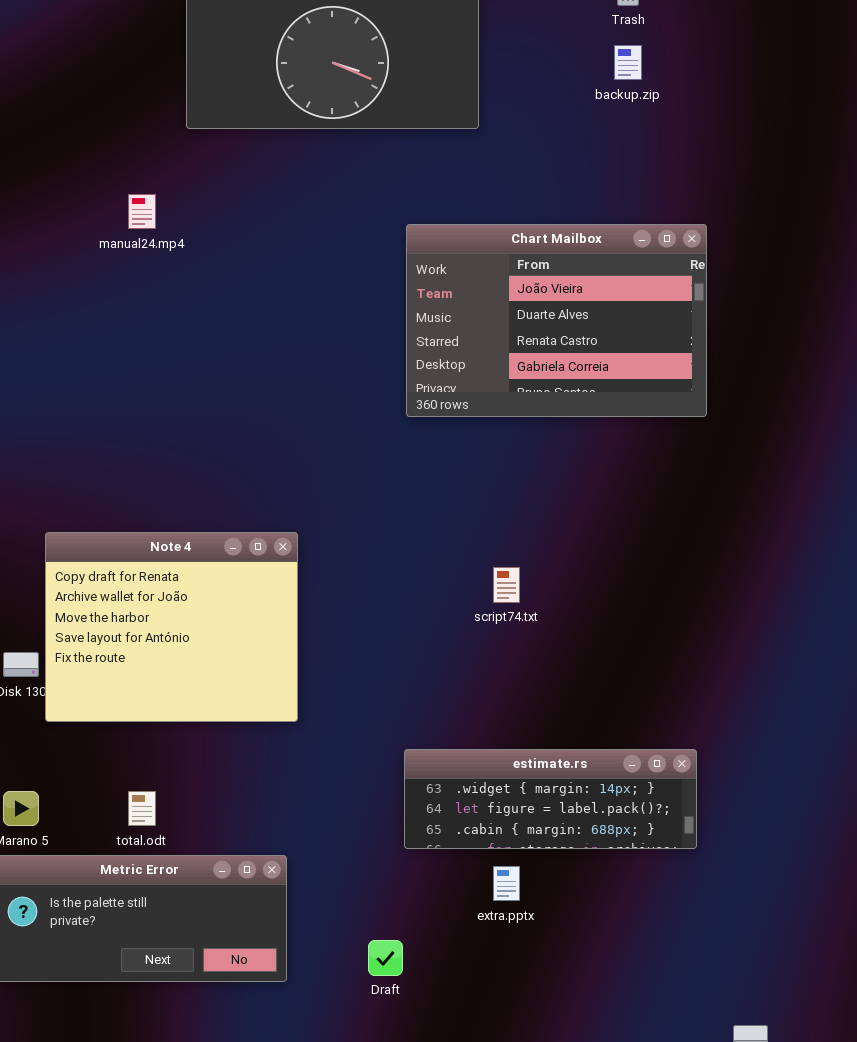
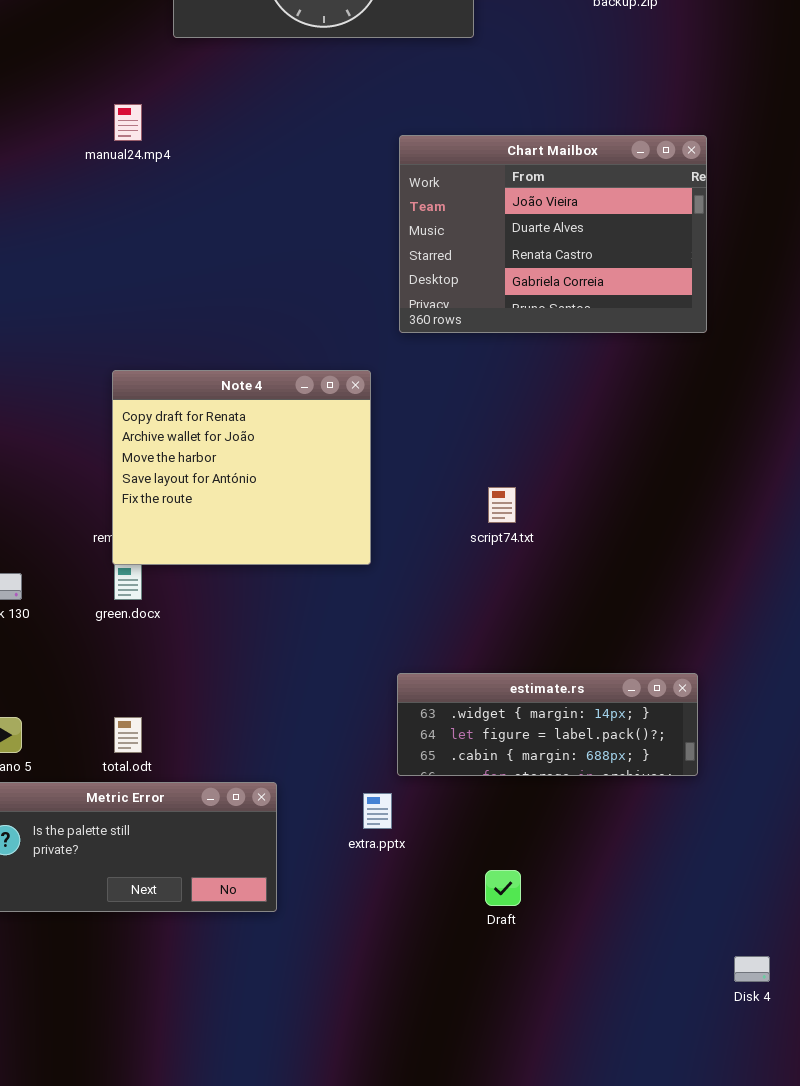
Note 4: [45,532,298,722] -> [112,370,371,565], moved
extra.pptx: [493,866,520,901] -> [363,793,392,829], moved
Draft: [368,940,403,976] -> [485,870,521,906], moved

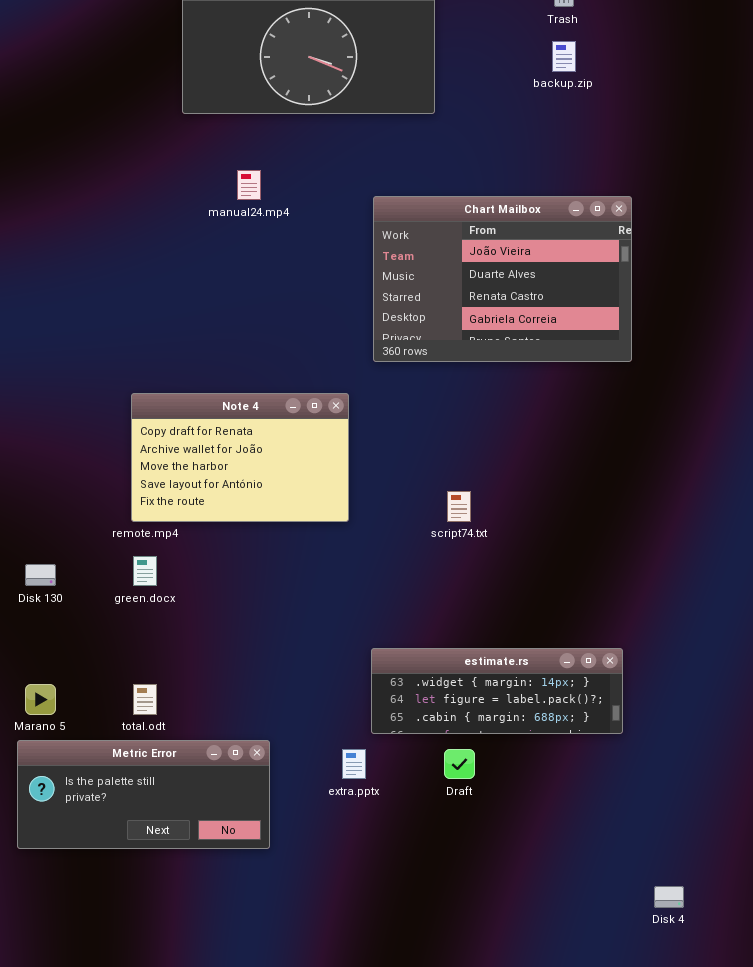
manual24.mp4: [114,104,142,141] -> [237,170,261,200], moved
Note 4: [112,370,371,565] -> [131,393,349,522], resized
Draft: [485,870,521,906] -> [444,749,475,779], moved

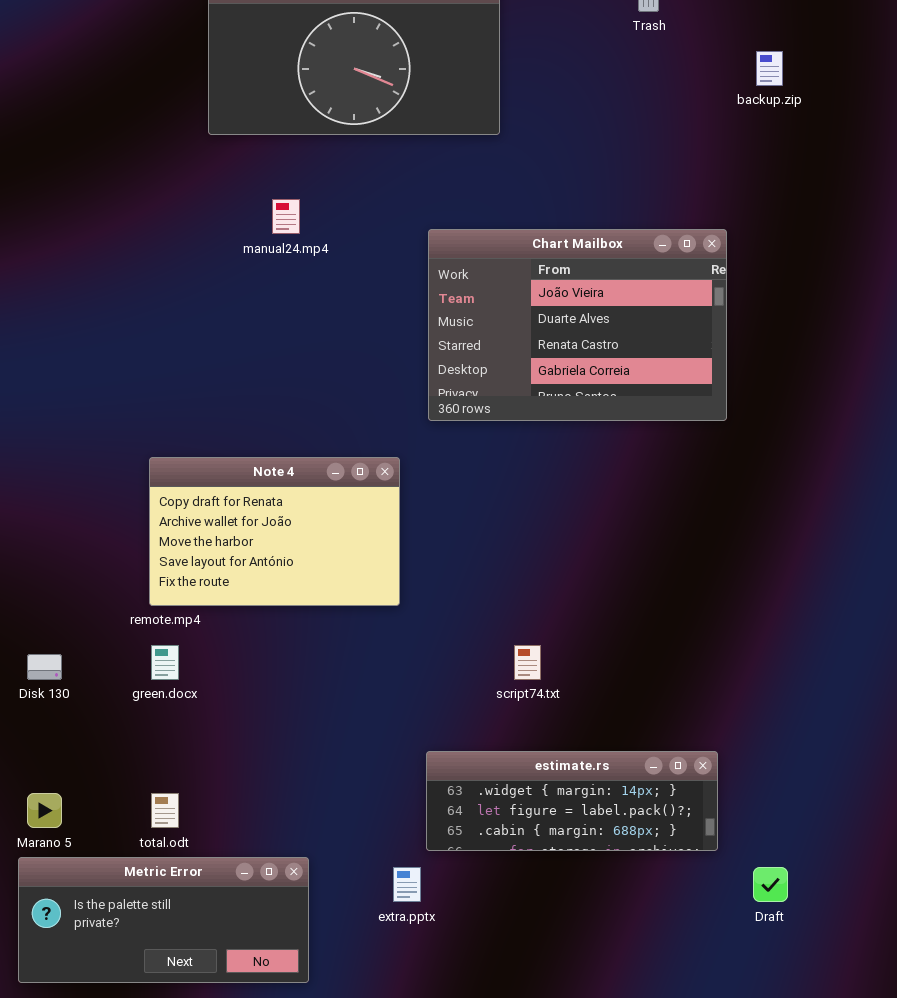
backup.zip: [552,41,576,72] -> [756,51,783,86], moved
script74.txt: [447,491,471,522] -> [514,645,541,680], moved
Draft: [444,749,475,779] -> [753,867,788,902], moved

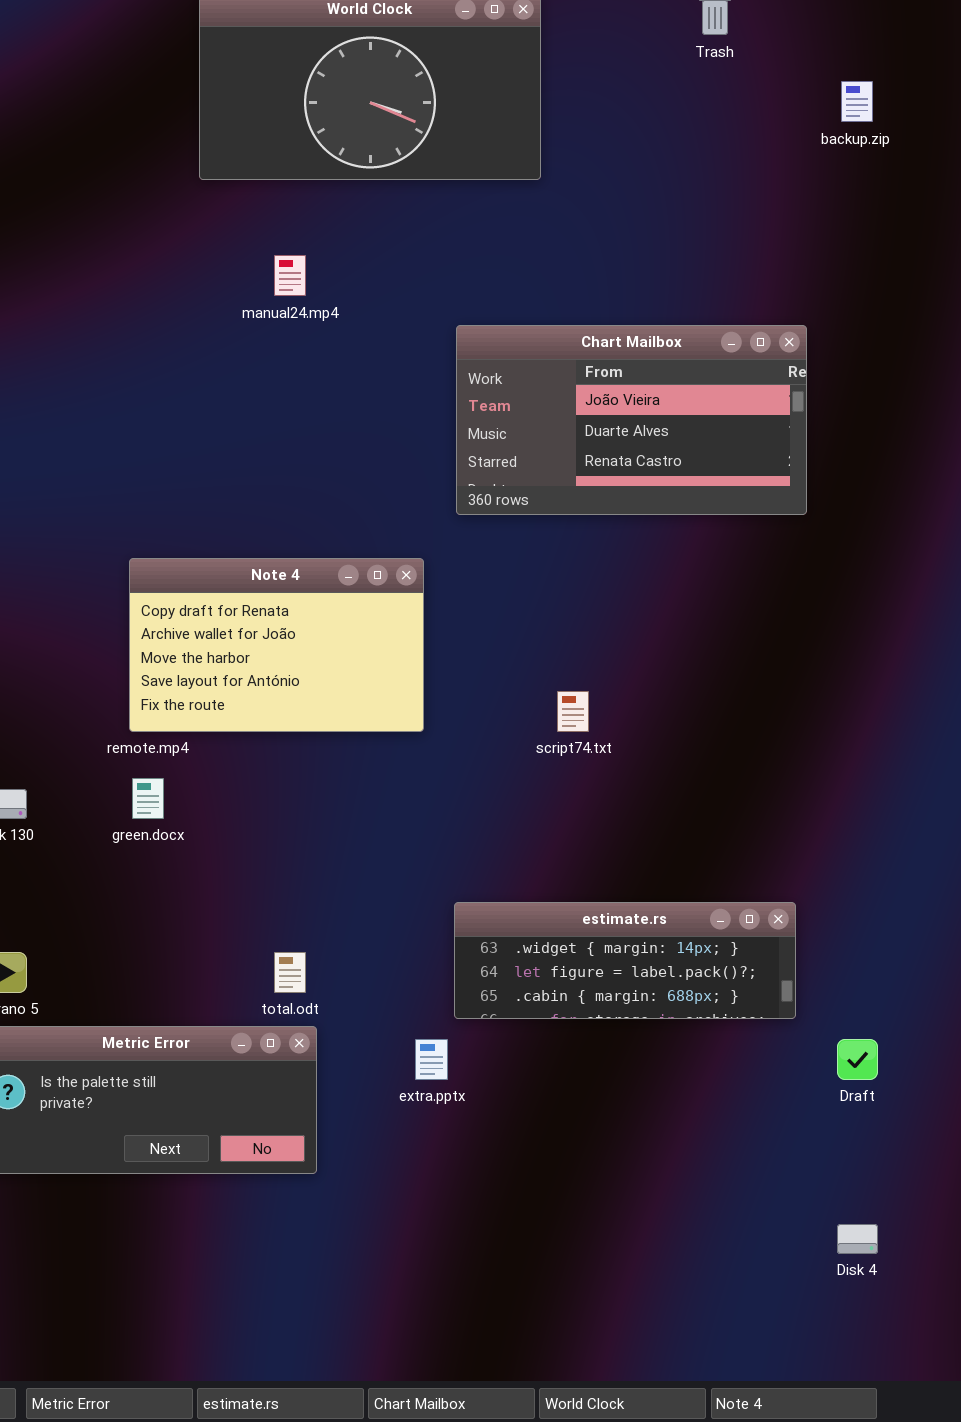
Chart Mailbox: [428,229,727,421] -> [456,325,807,515], resized
script74.txt: [514,645,541,680] -> [557,691,589,732], moved
total.odt: [151,793,179,828] -> [274,952,306,993], moved

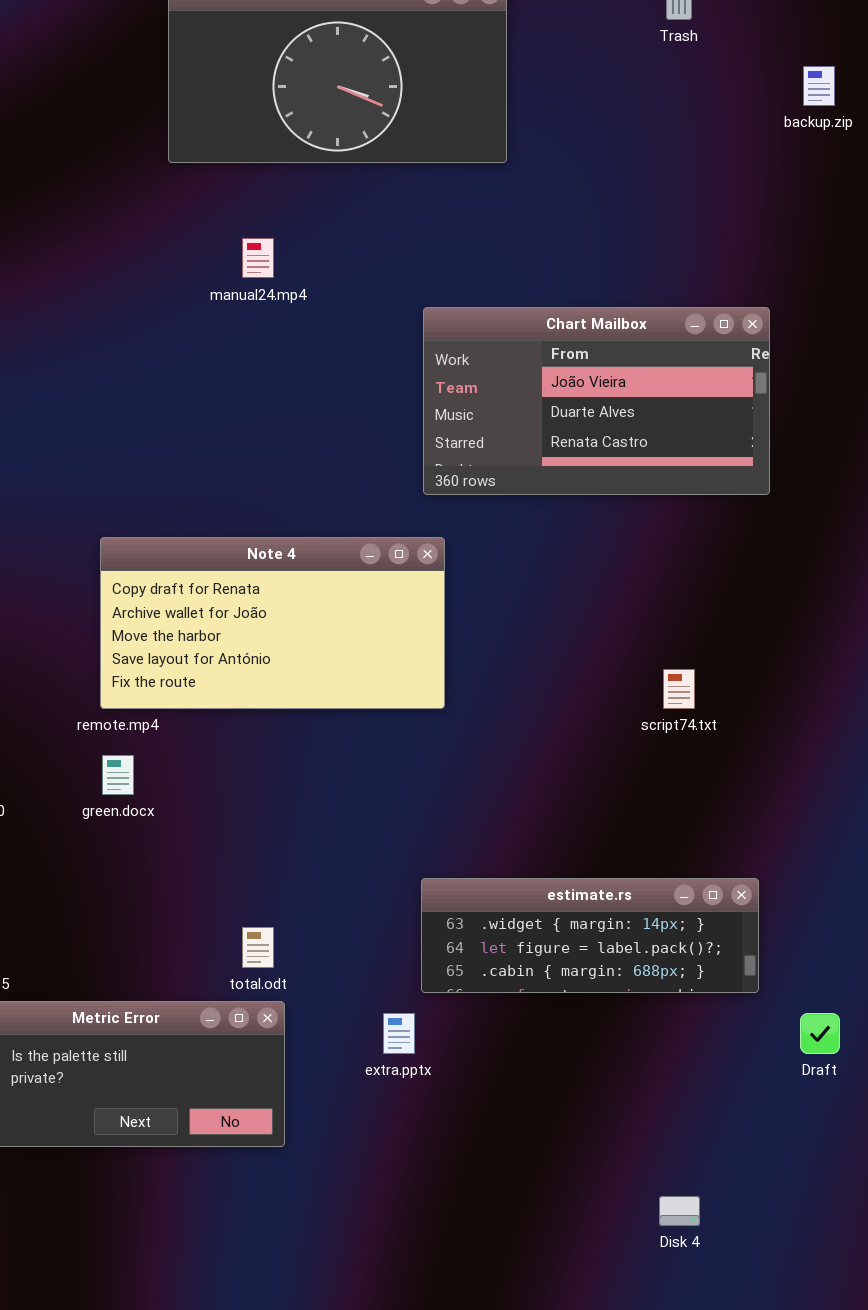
Note 4: [129,558,424,732] -> [100,537,445,709], resized
script74.txt: [557,691,589,732] -> [663,669,695,709], moved
Disk 4: [837,1224,878,1254] -> [659,1196,700,1226], moved

